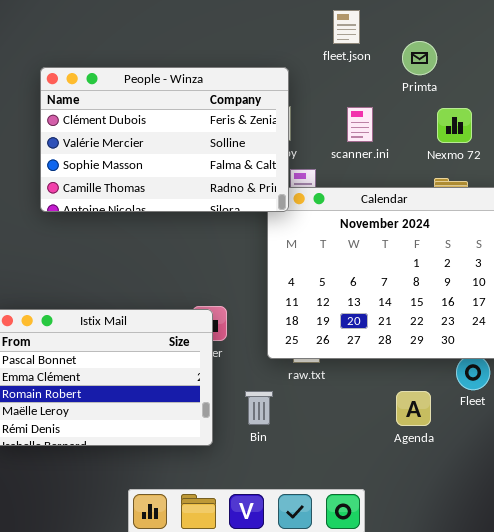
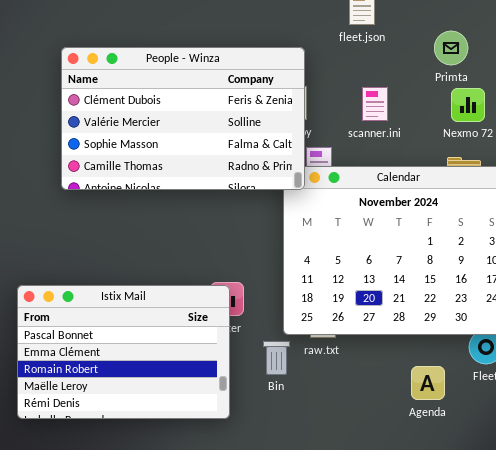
Primta: [402,41,437,75] -> [434,31,468,65], moved
Bin: [245,391,273,425] -> [263,341,290,375], moved

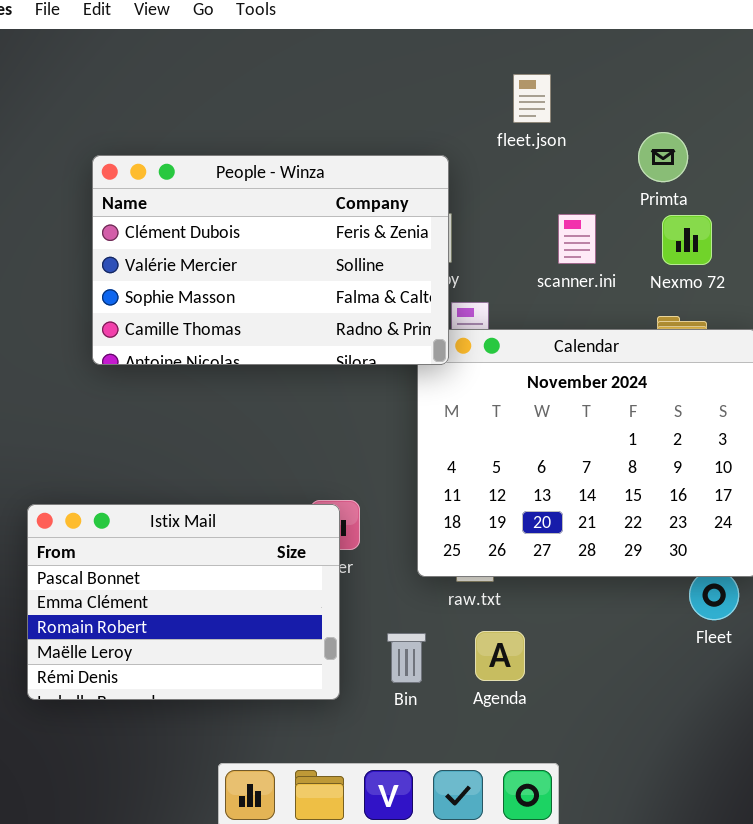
scanner.ini: [362,87,388,121] -> [558,214,596,264], moved
Bin: [263,341,290,375] -> [387,633,426,683], moved
Agenda: [411,366,445,400] -> [475,631,525,681], moved

